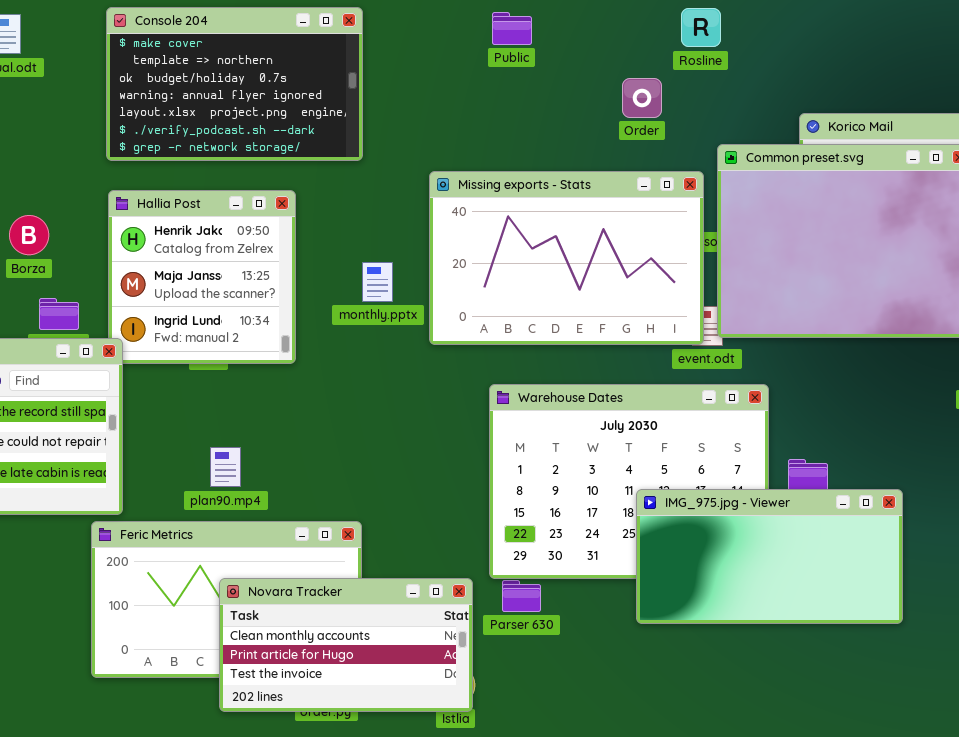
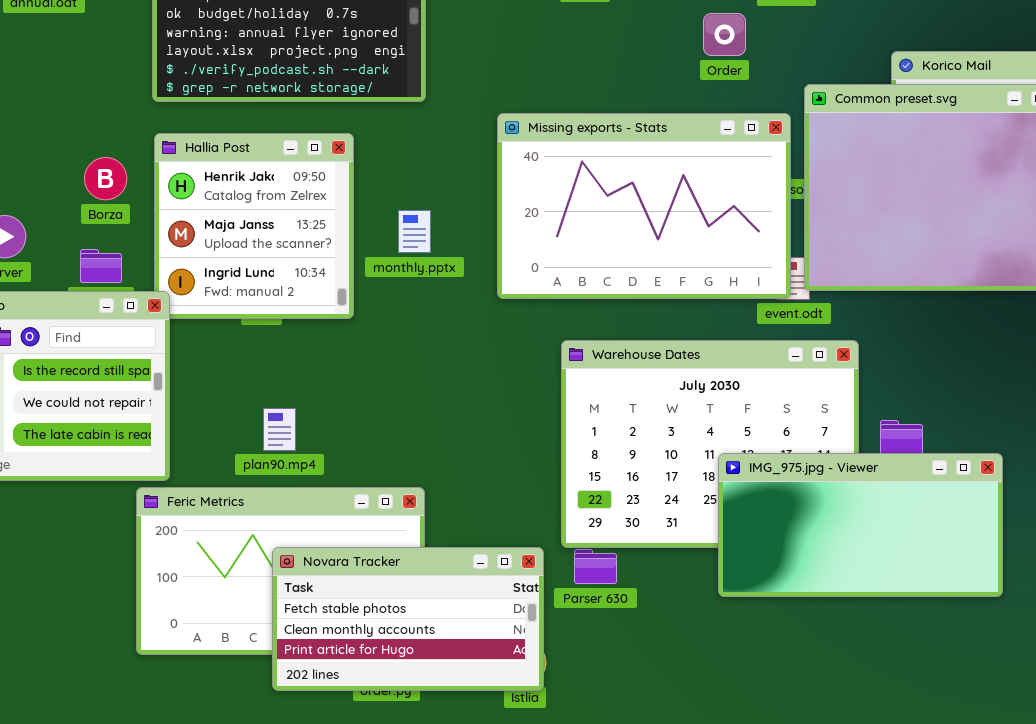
Borza: [9,215,49,255] -> [84,157,127,200], moved
monthly.pptx: [362,262,393,302] -> [398,210,431,253], moved
Novara Tracker: [219,578,473,712] -> [272,547,544,691], scrolled up 1 row

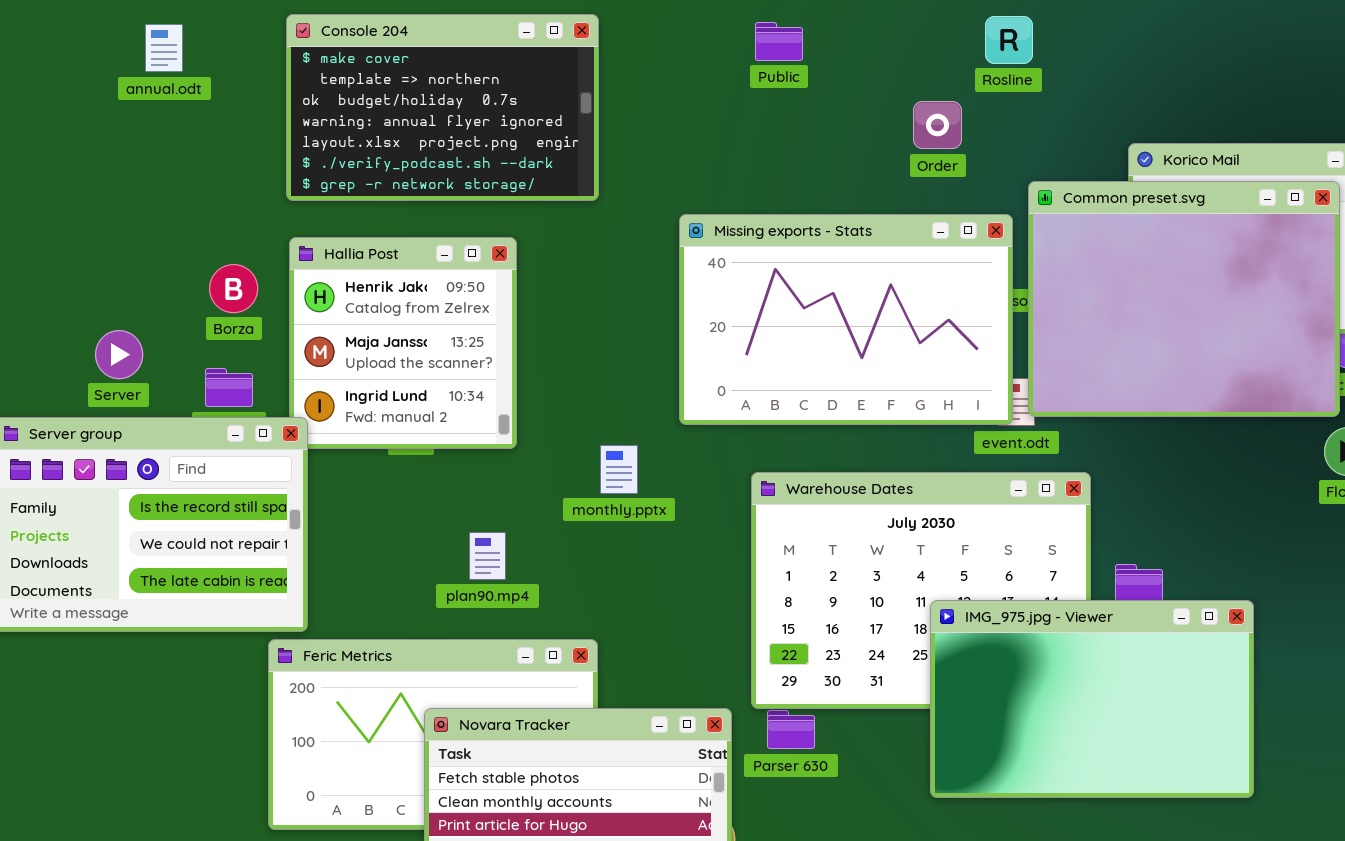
monthly.pptx: [398,210,431,253] -> [600,445,638,494], moved
plan90.mp4: [263,408,296,451] -> [469,532,506,580], moved
IMG_975.jpg - Viewer: [718,453,1003,597] -> [930,600,1254,798], resized

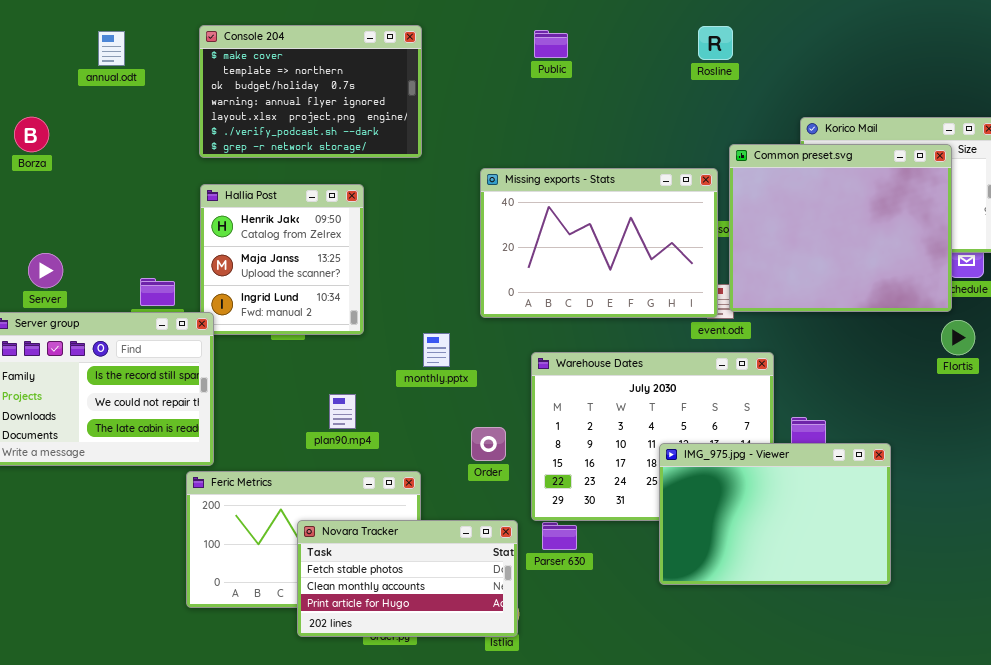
Order: [913,101,962,149] -> [471,427,506,461], moved
Borza: [209,264,258,313] -> [14,117,49,152], moved
Server: [95,330,143,379] -> [28,253,63,288], moved

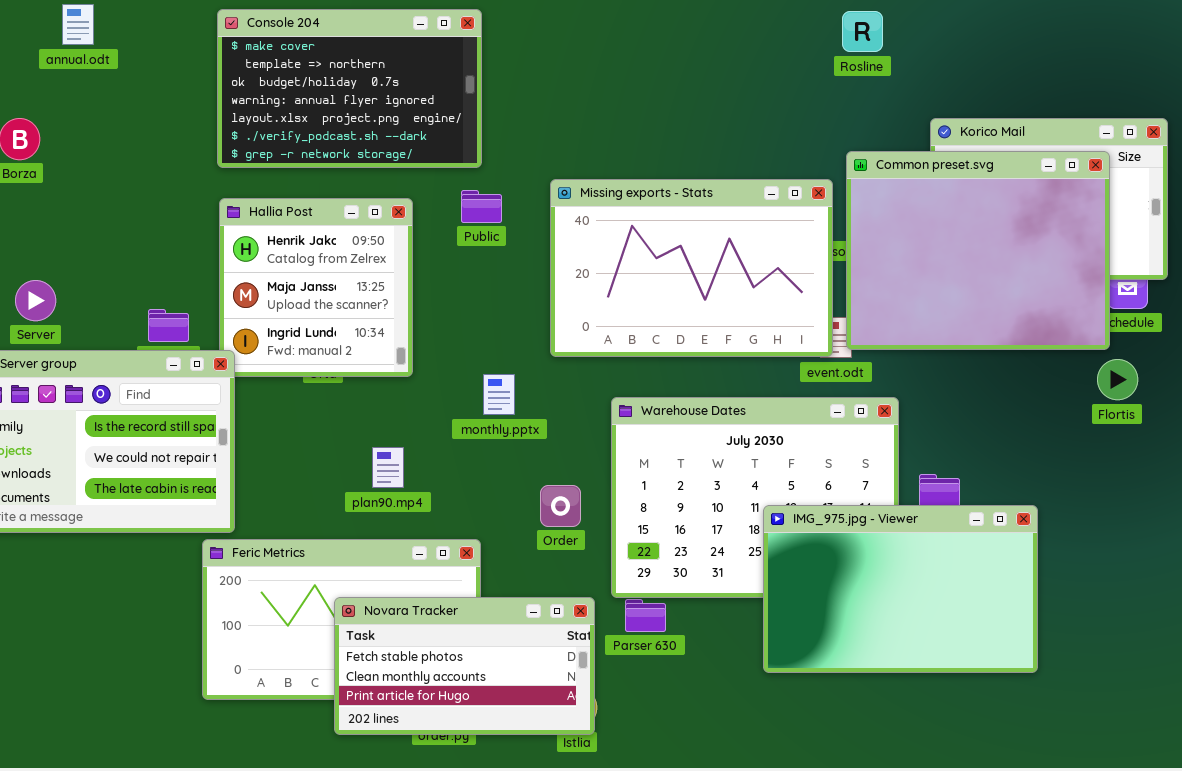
Rosline: [698,26,733,60] -> [842,11,883,52], moved
Public: [534,30,568,58] -> [461,190,502,223], moved
annual.odt: [98,31,125,66] -> [62,4,94,45], moved

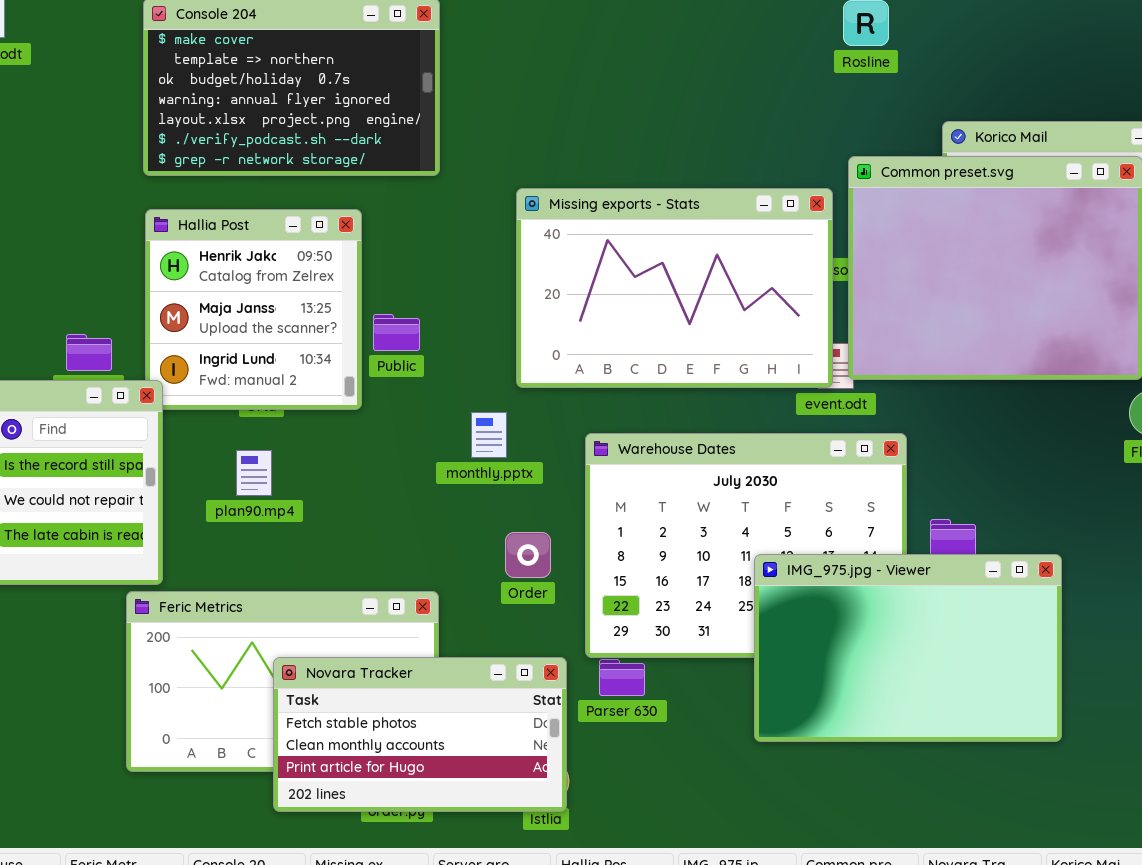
Public: [461,190,502,223] -> [373,314,420,351], moved
monthly.pptx: [483,374,515,415] -> [471,412,507,458], moved
plan90.mp4: [372,447,404,488] -> [236,450,272,496], moved

